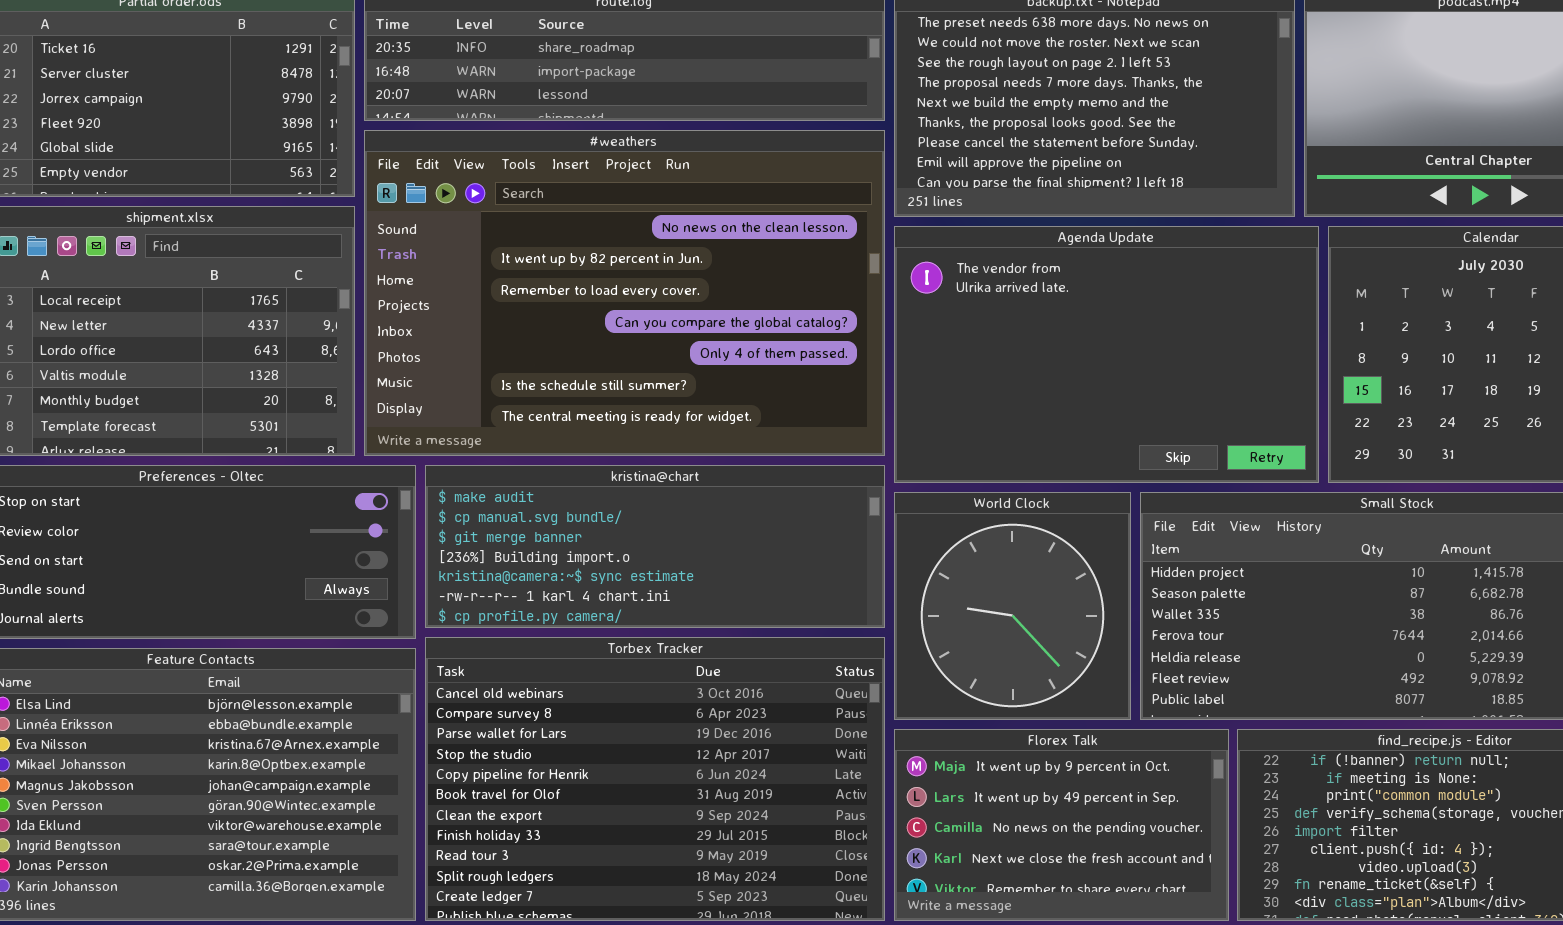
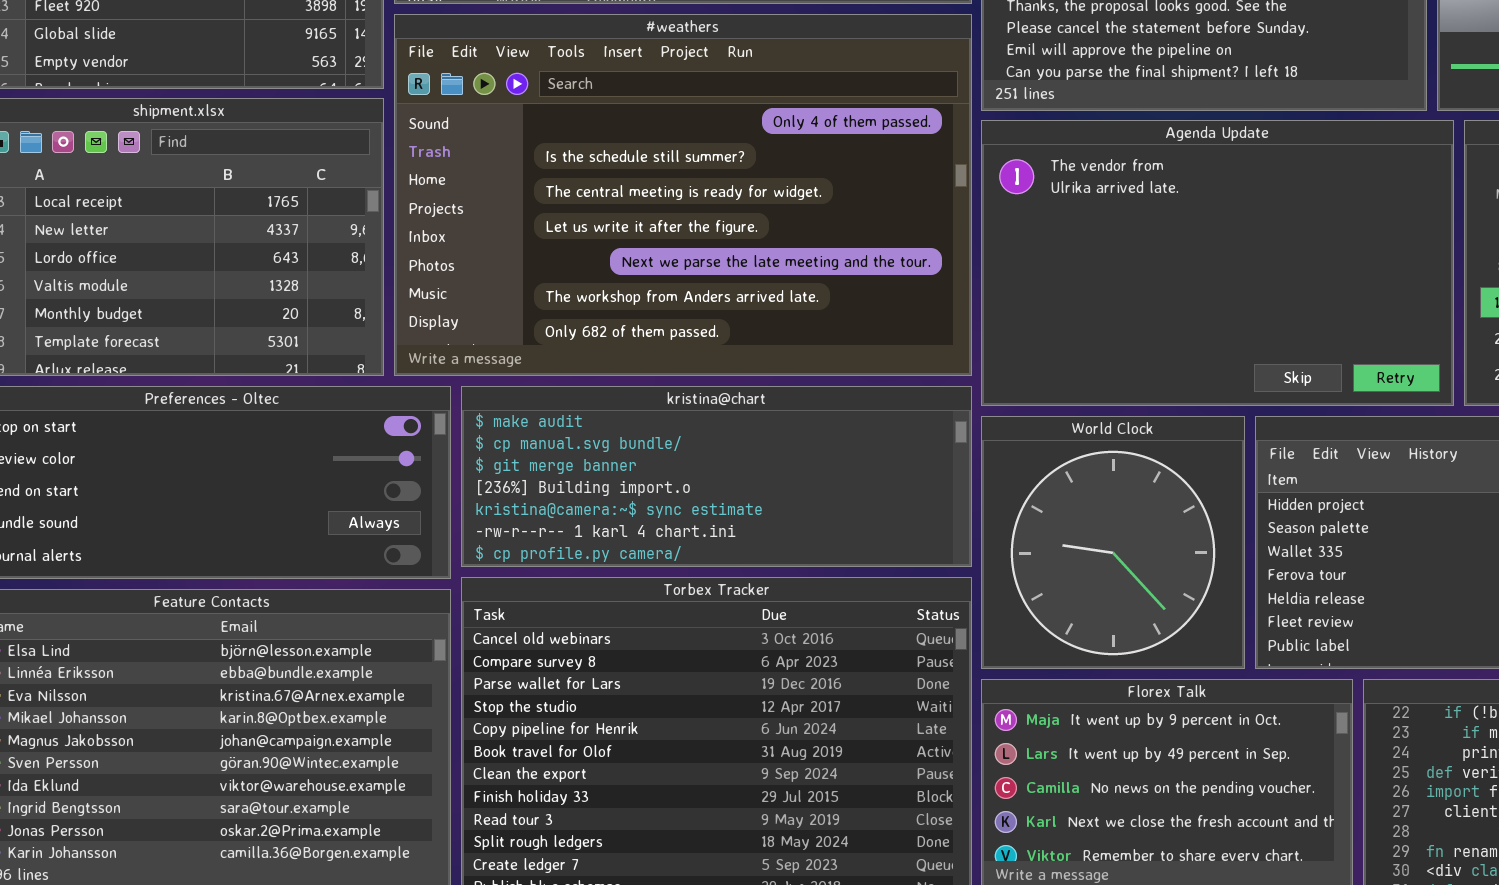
#weathers: [364,130,885,456] -> [394,14,972,376], scrolled down 4 rows

